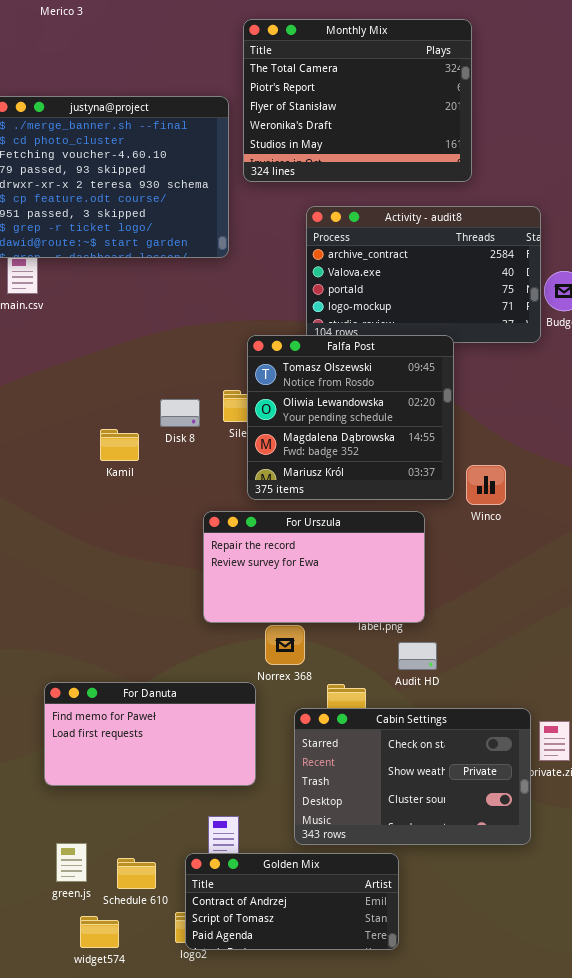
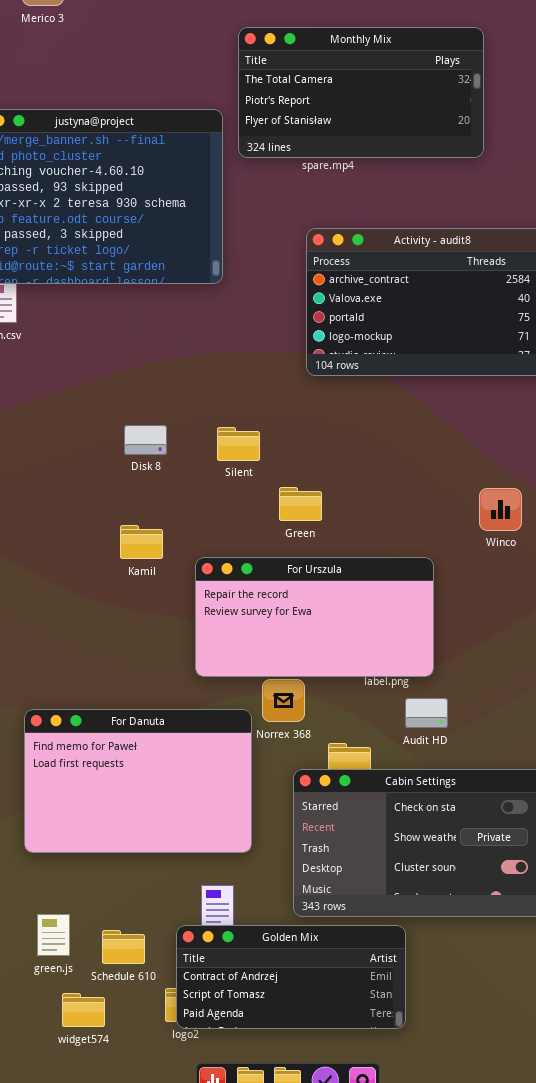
Monthly Mix: [243,19,472,182] -> [238,27,484,158], resized
Falfa Post: [247,335,454,500] -> none, closed
Disk 8: [160,399,200,427] -> [124,425,167,455], moved
Kamil: [100,429,139,461] -> [120,525,163,559], moved
Winco: [466,465,506,505] -> [479,488,522,531], moved
For Danuta: [44,682,256,786] -> [24,709,252,853], resized

